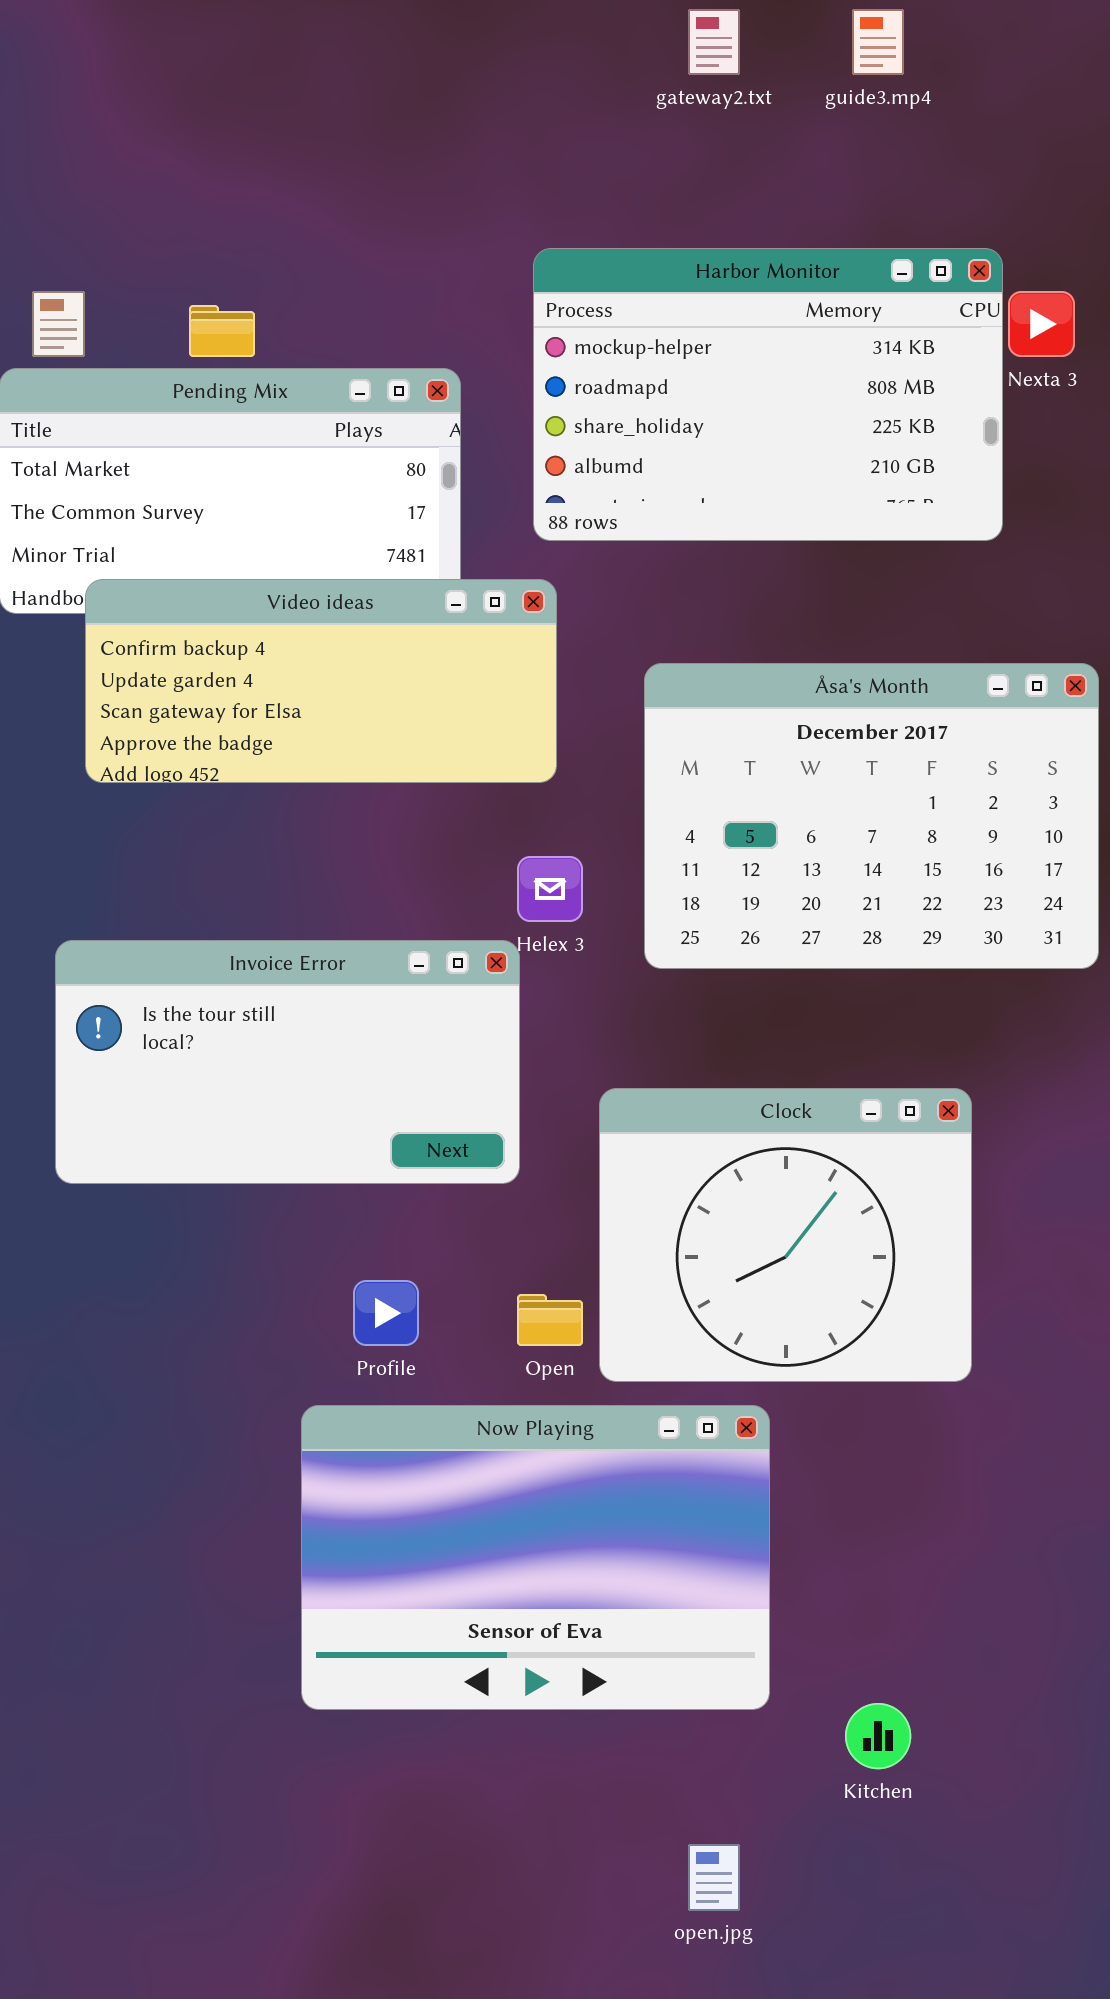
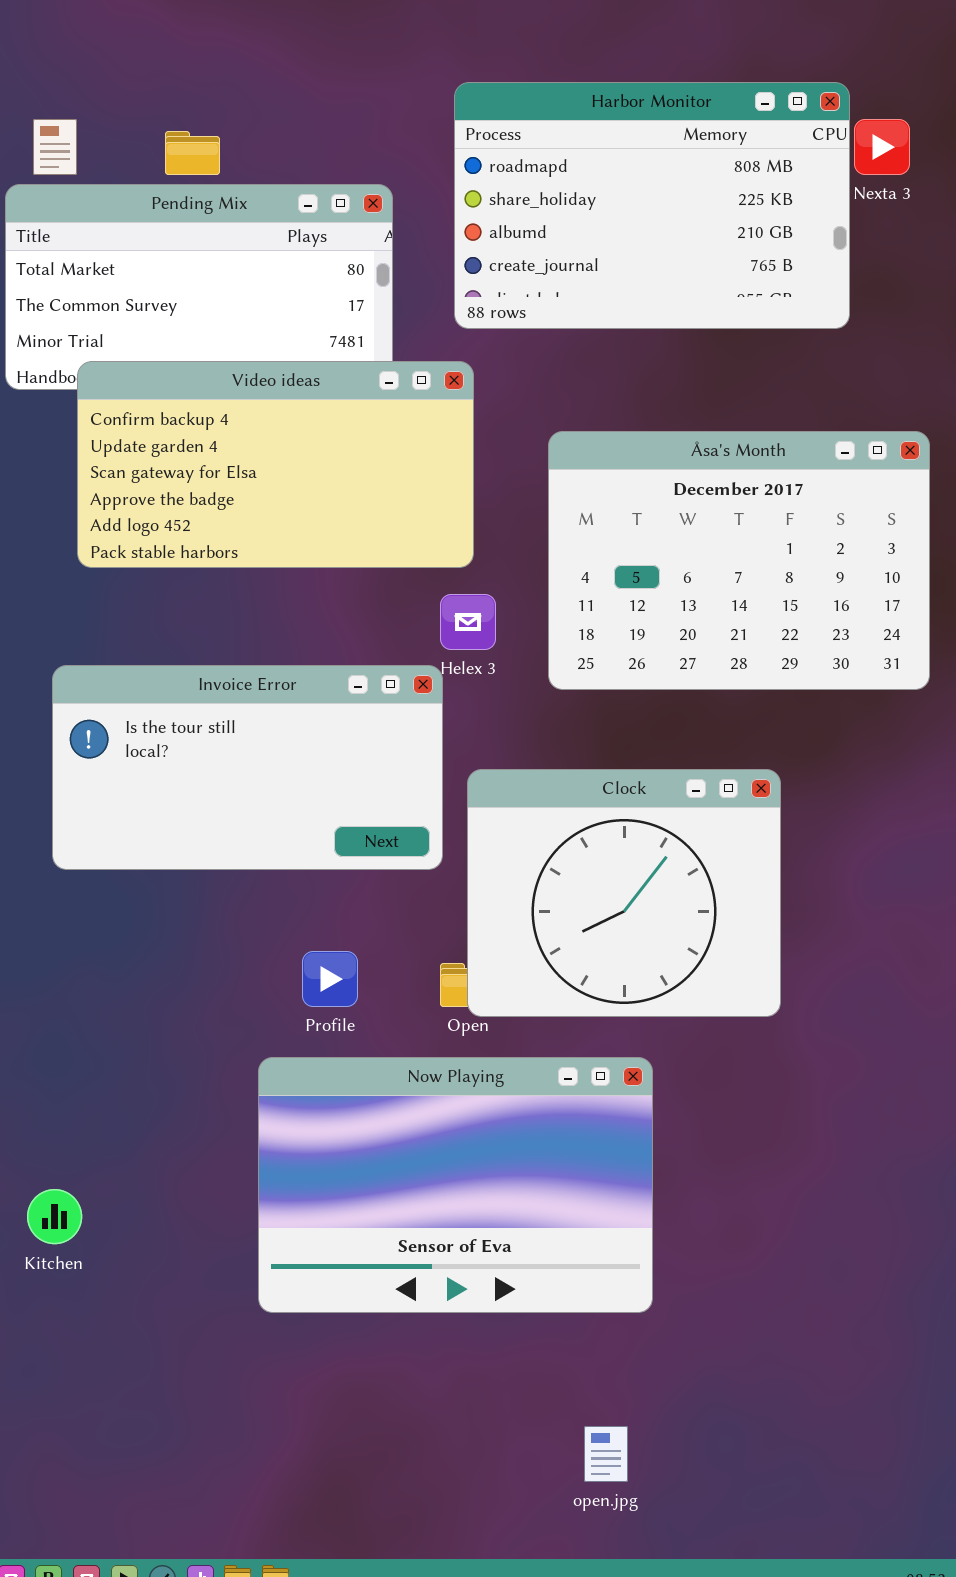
Harbor Monitor: [533,248,1003,541] -> [454,82,850,329], scrolled down 1 row
Video ideas: [85,579,557,783] -> [77,361,474,568], resized
Clock: [599,1088,972,1382] -> [467,769,781,1017], moved
Kitchen: [845,1703,911,1769] -> [27,1189,82,1244], moved

